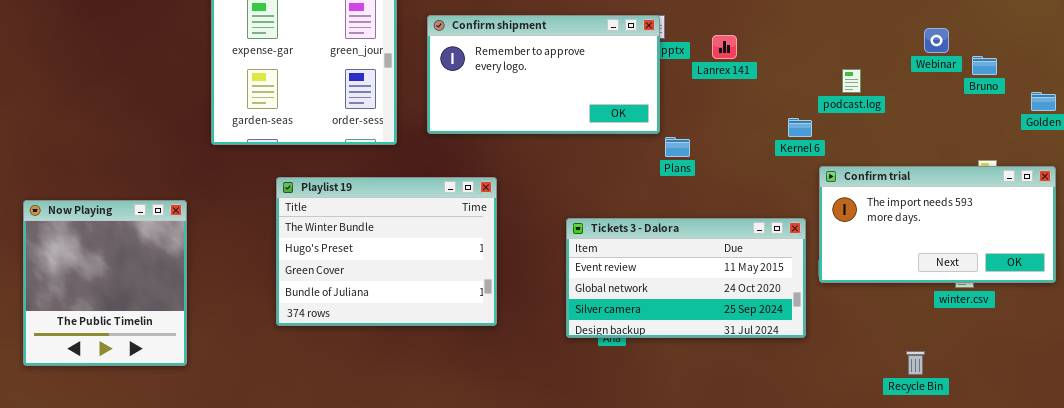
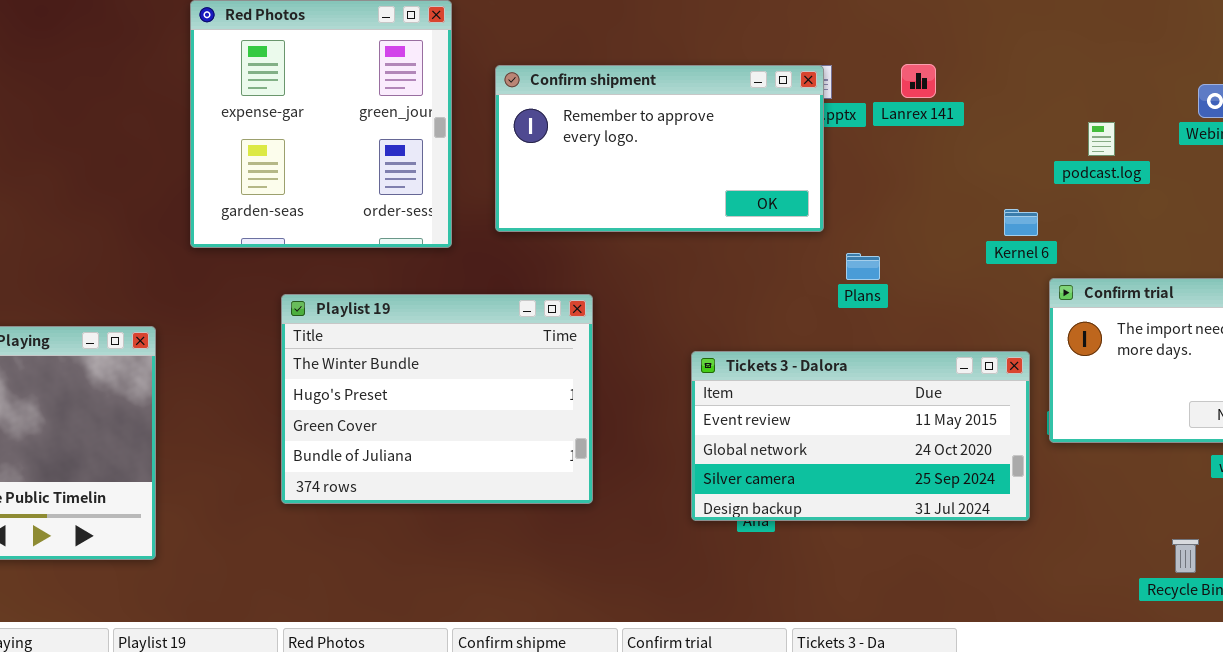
Lanrex 141: [712,35,737,59] -> [901,64,936,98], moved
podcast.log: [842,69,861,93] -> [1088,122,1115,156], moved
Plans: [665,137,690,157] -> [846,253,880,280], moved

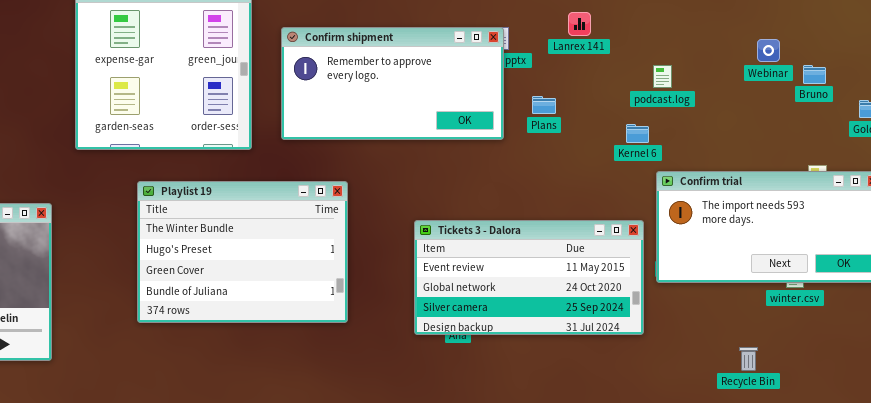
Lanrex 141: [901,64,936,98] -> [568,12,591,36], moved
podcast.log: [1088,122,1115,156] -> [653,65,672,88], moved
Plans: [846,253,880,280] -> [532,96,556,114], moved

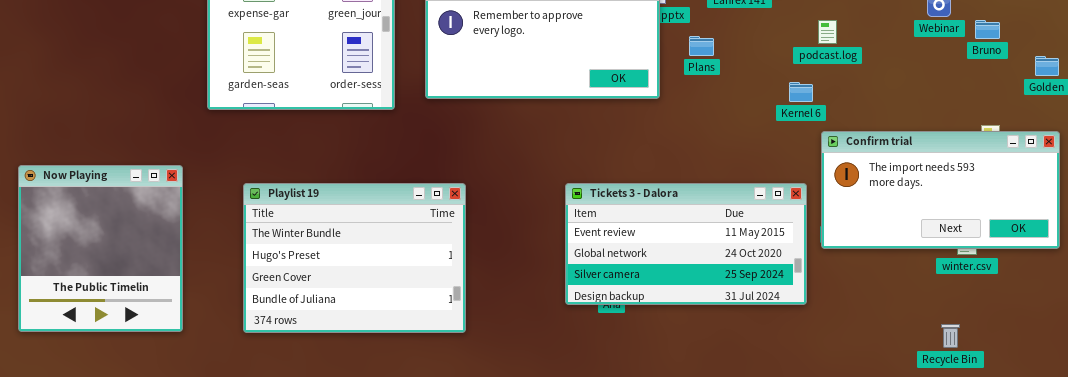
Plans: [532,96,556,114] -> [689,36,714,56], moved
Playlist 19: [137,181,348,323] -> [243,183,466,333], moved
Recycle Bin: [739,347,758,371] -> [941,324,960,348], moved

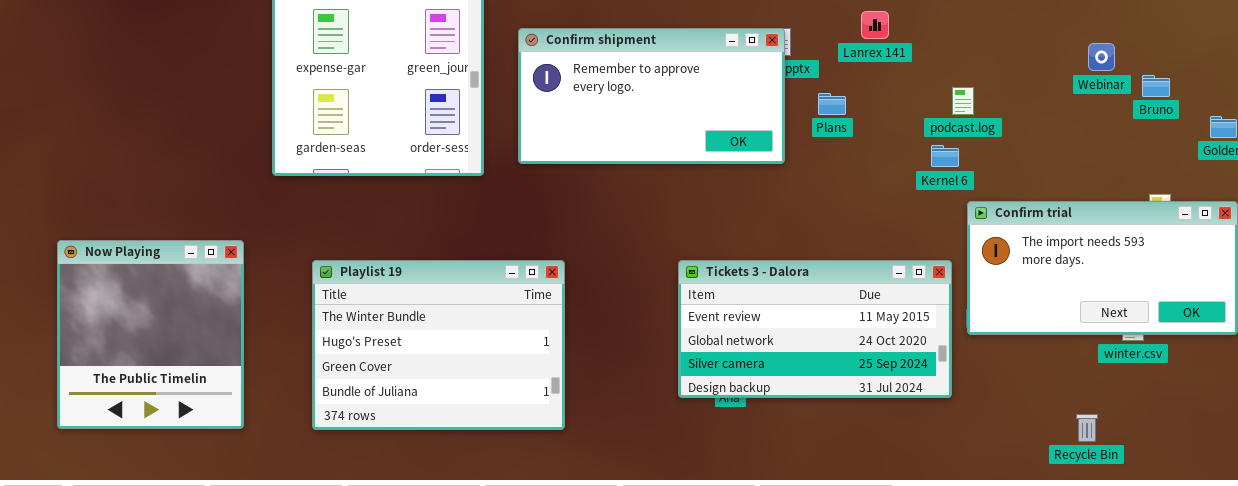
podcast.log: [818,20,837,44] -> [952,87,974,115], moved
Recycle Bin: [941,324,960,348] -> [1076,414,1098,442], moved

